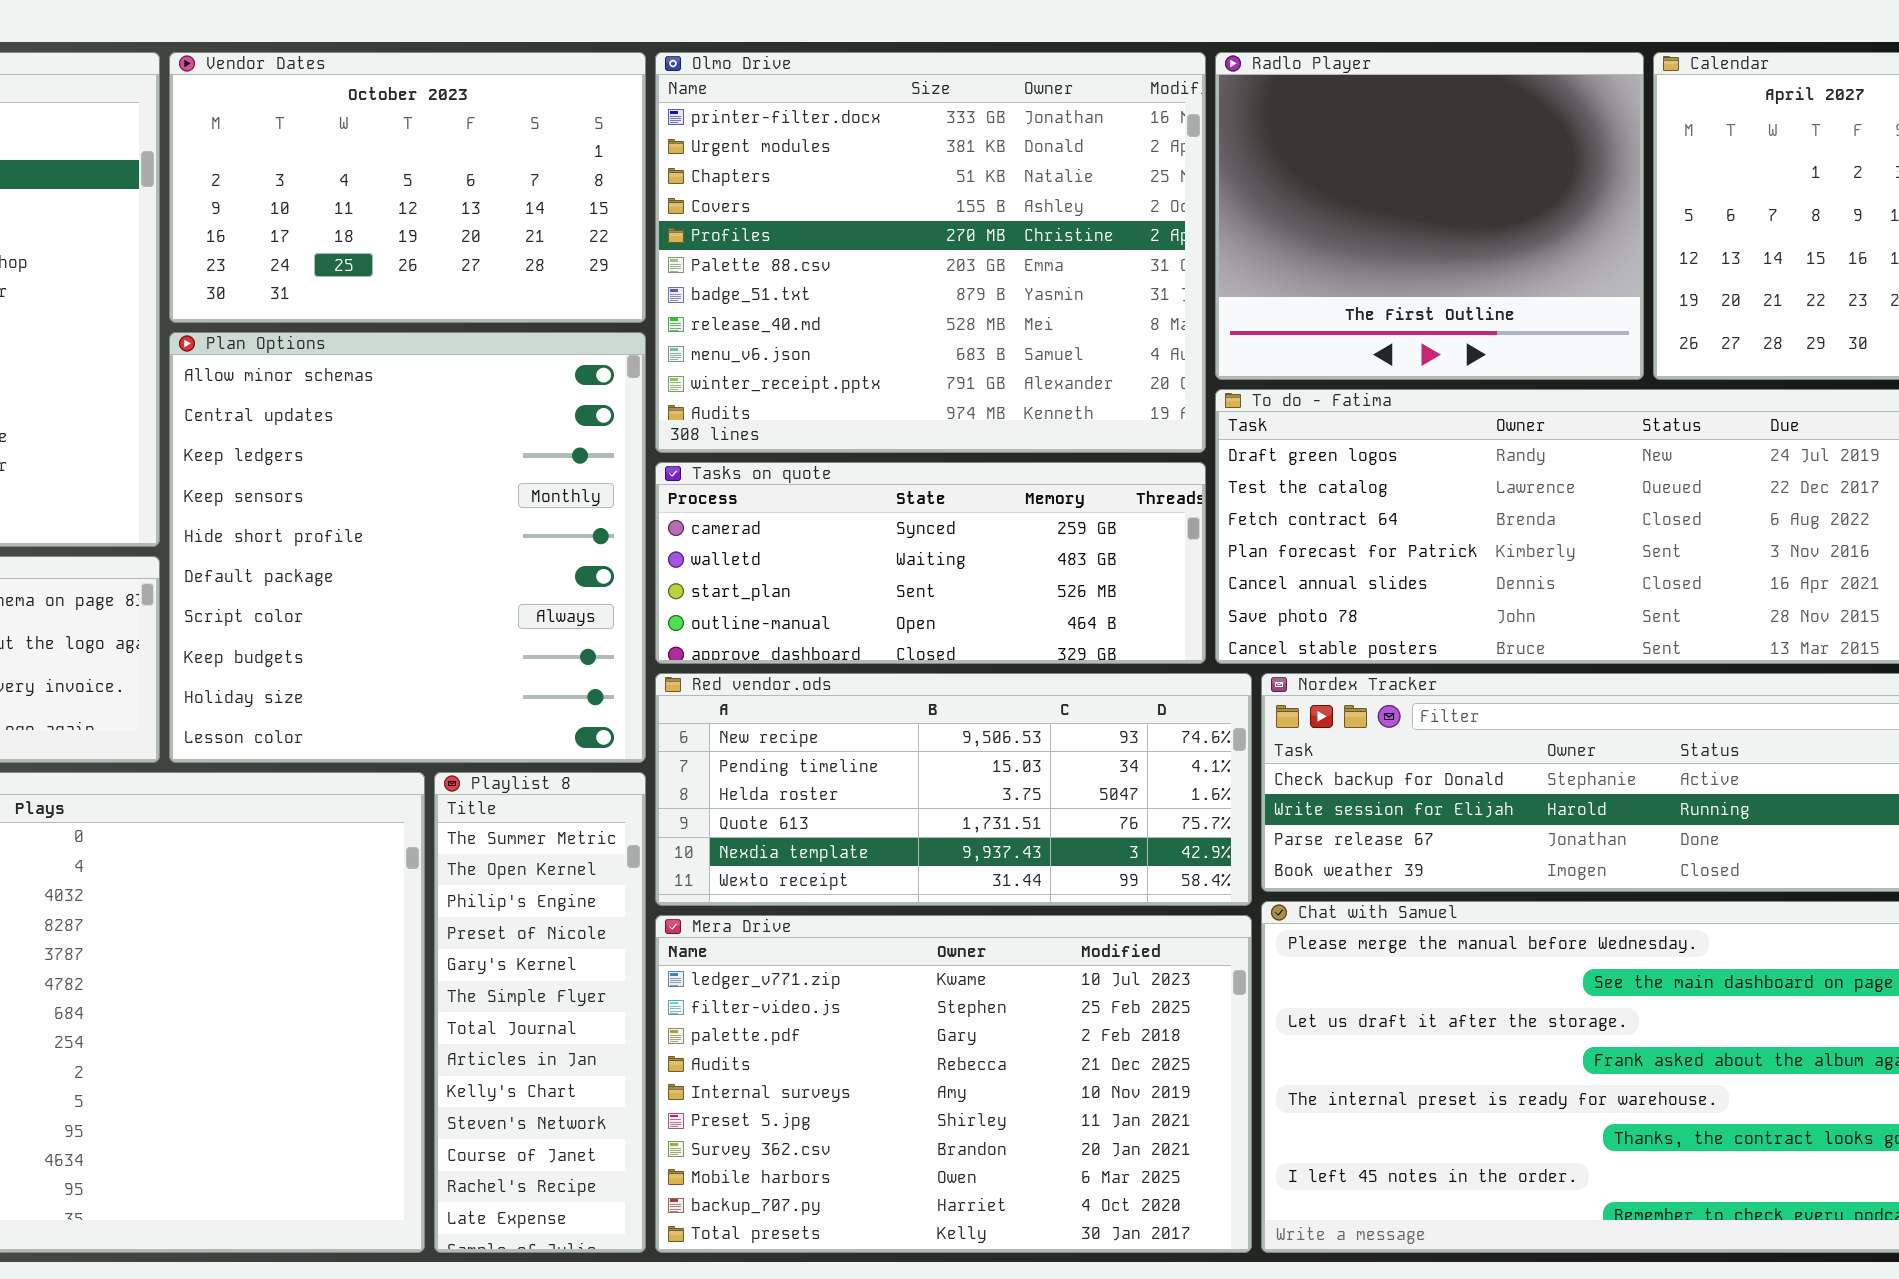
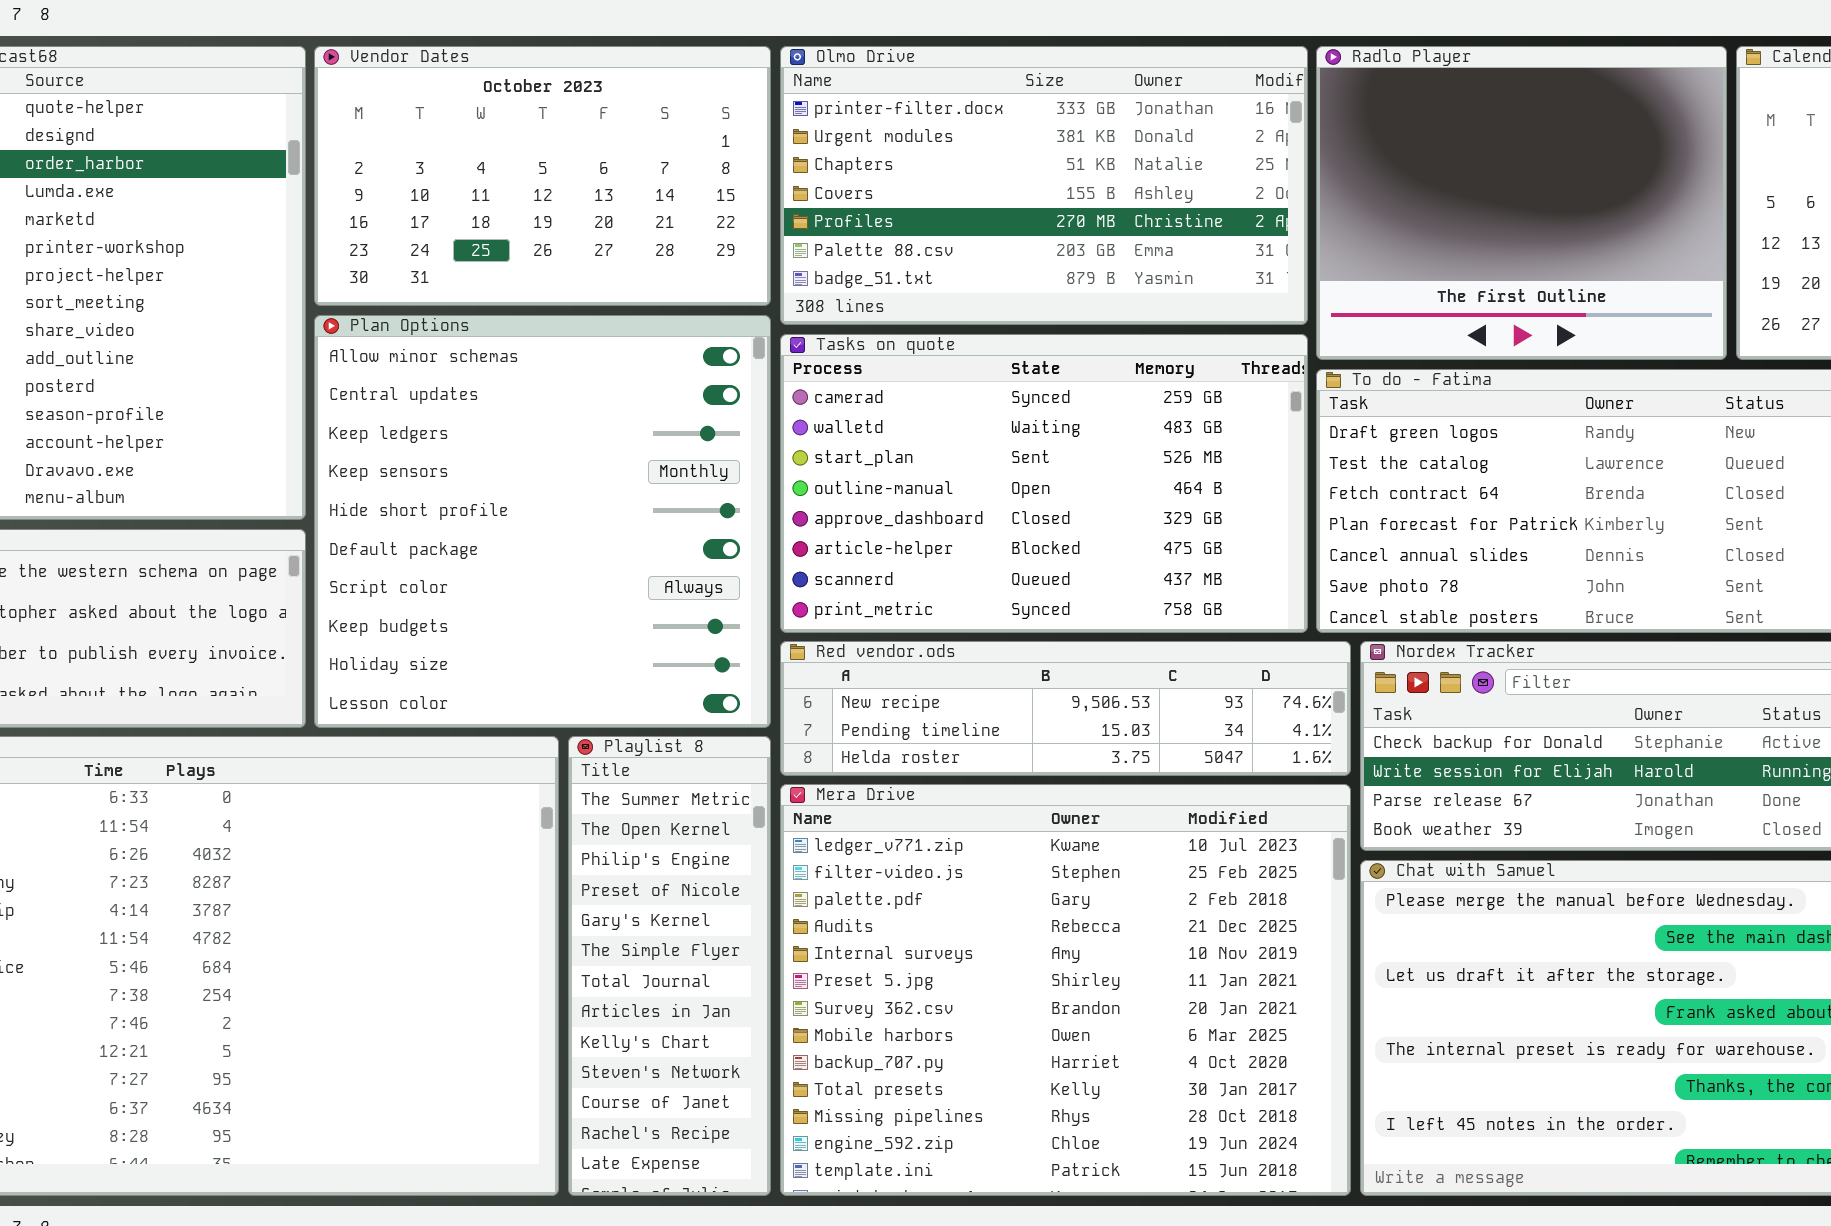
Olmo Drive: [655,52,1206,453] -> [780,46,1308,325], resized
Tasks on quote: [655,462,1206,664] -> [780,334,1308,633], resized
Red vendor.ods: [655,673,1252,906] -> [780,641,1351,776], resized
Mera Drive: [655,915,1252,1253] -> [780,784,1351,1196], resized

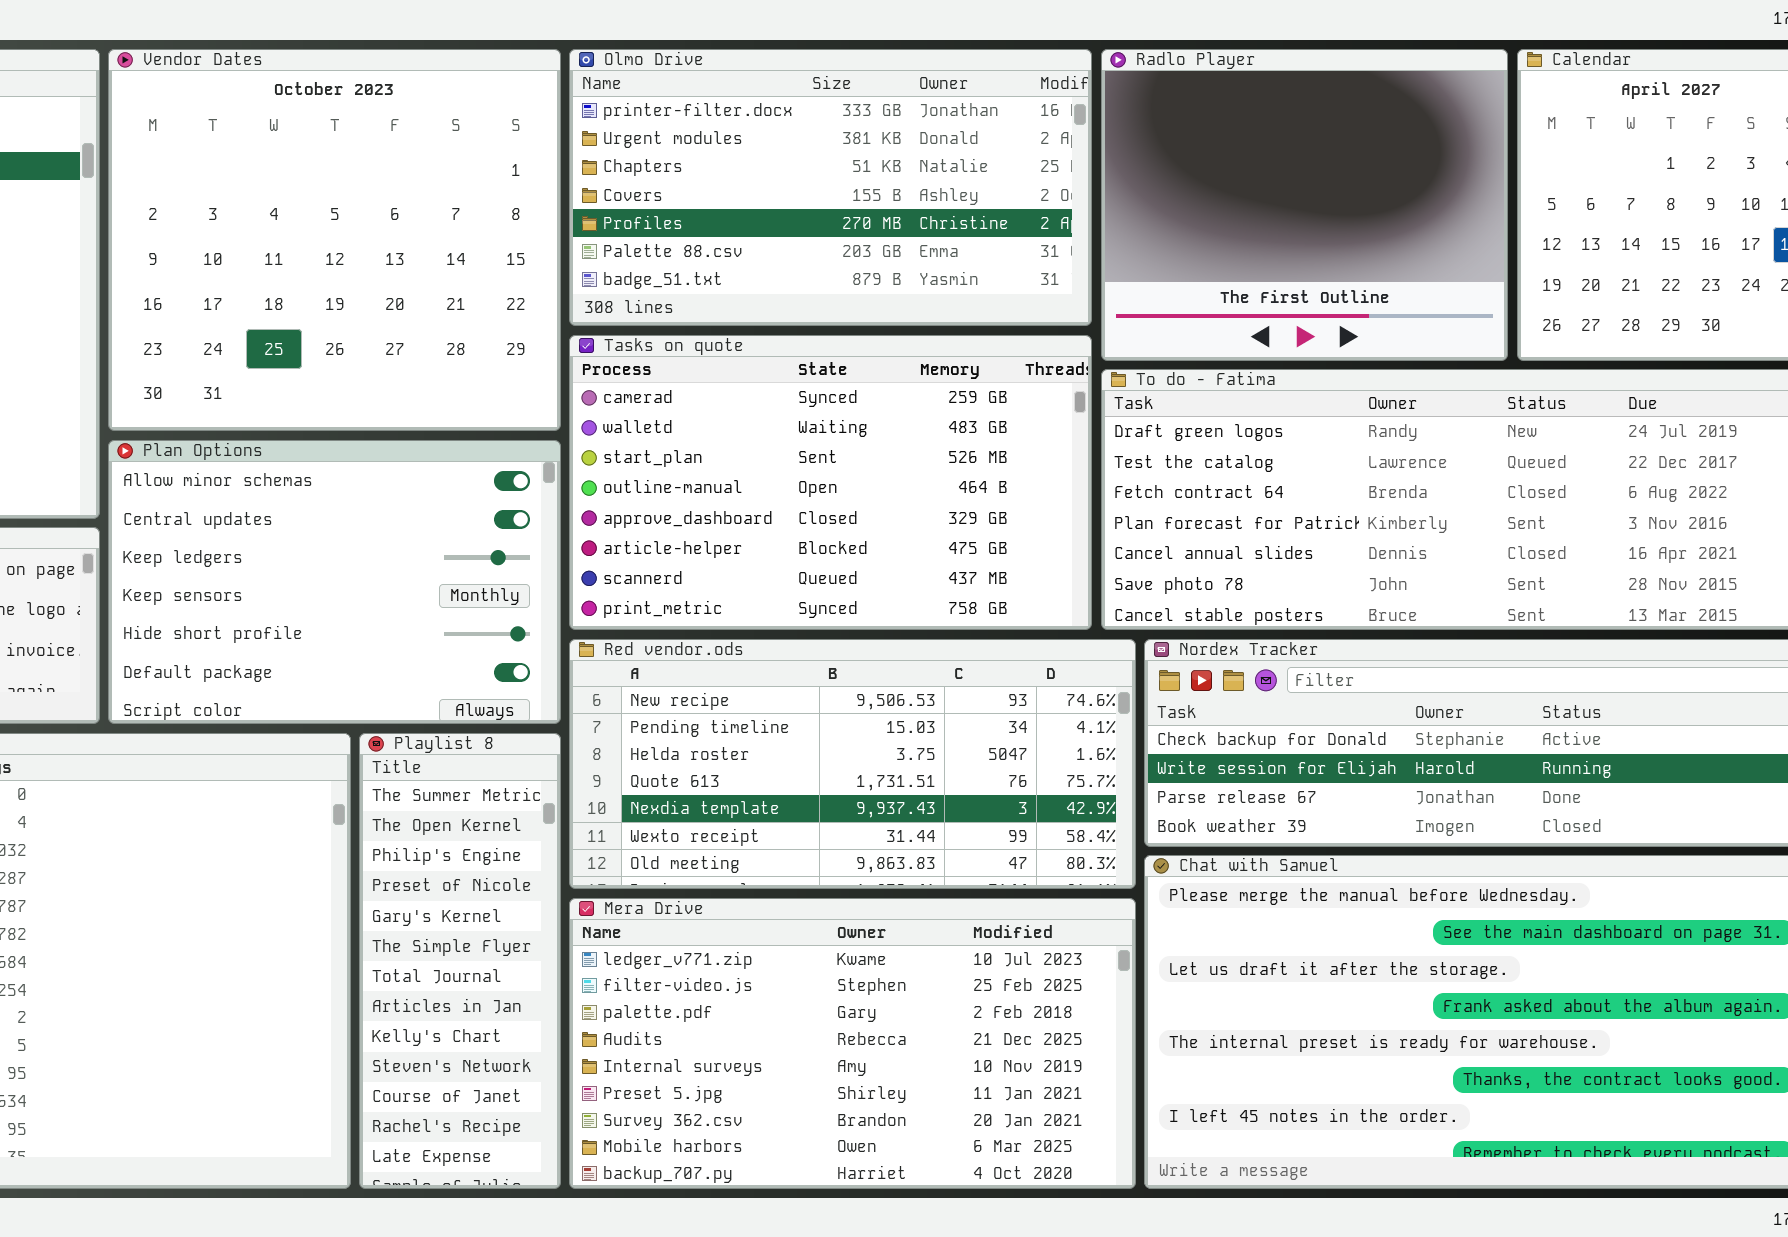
Vendor Dates: [314,46,771,306] -> [108,49,561,431], resized
Plan Options: [314,315,771,728] -> [108,440,561,724], resized
Red vendor.ods: [780,641,1351,776] -> [569,639,1136,889], resized
Mera Drive: [780,784,1351,1196] -> [569,898,1136,1189], resized

